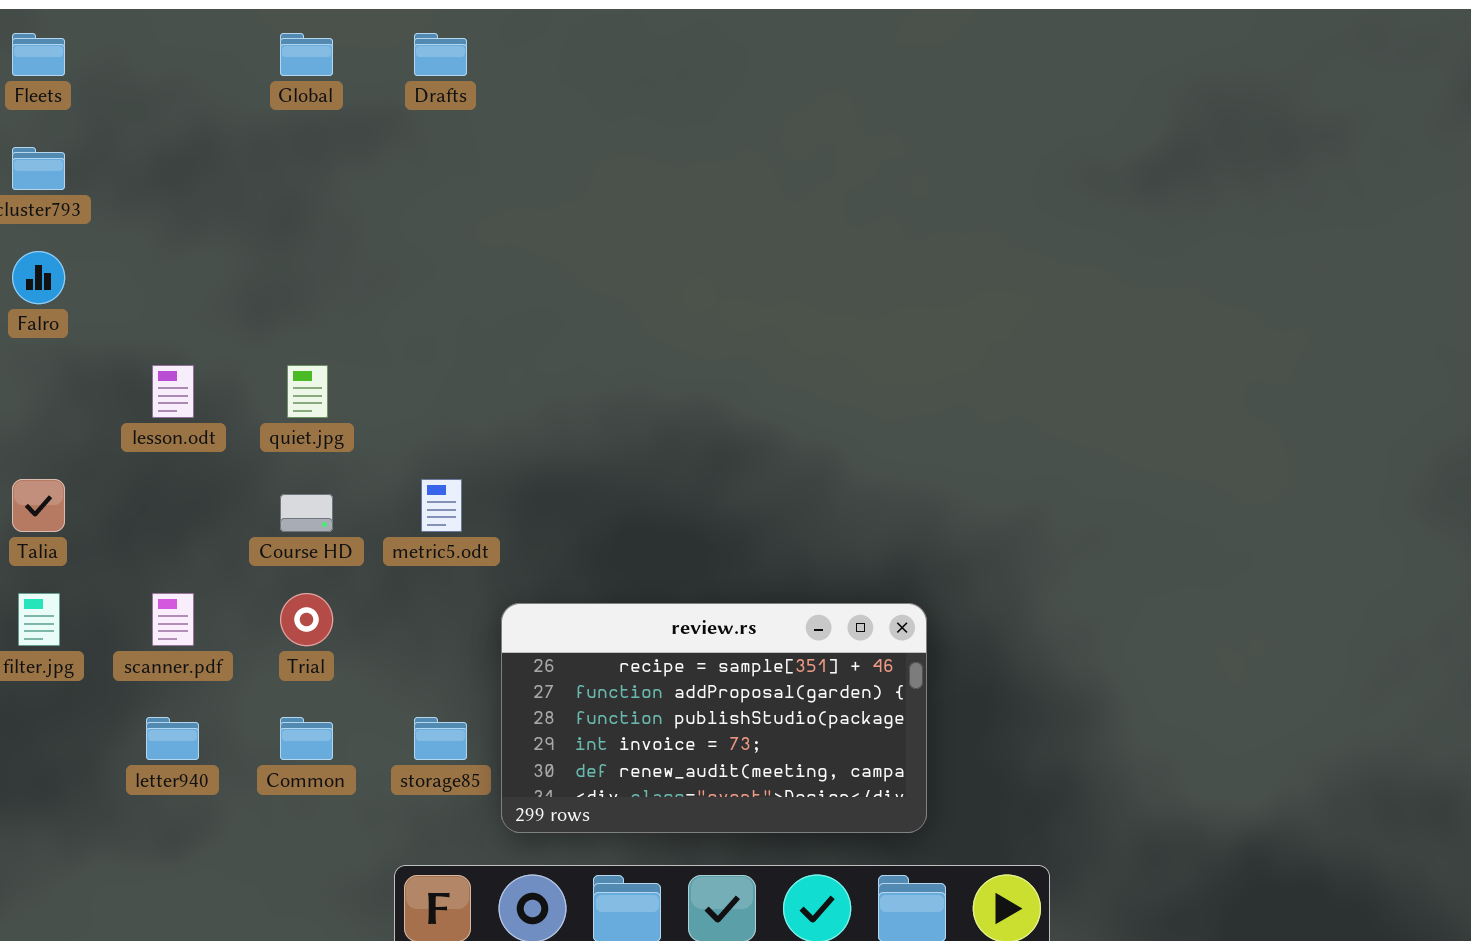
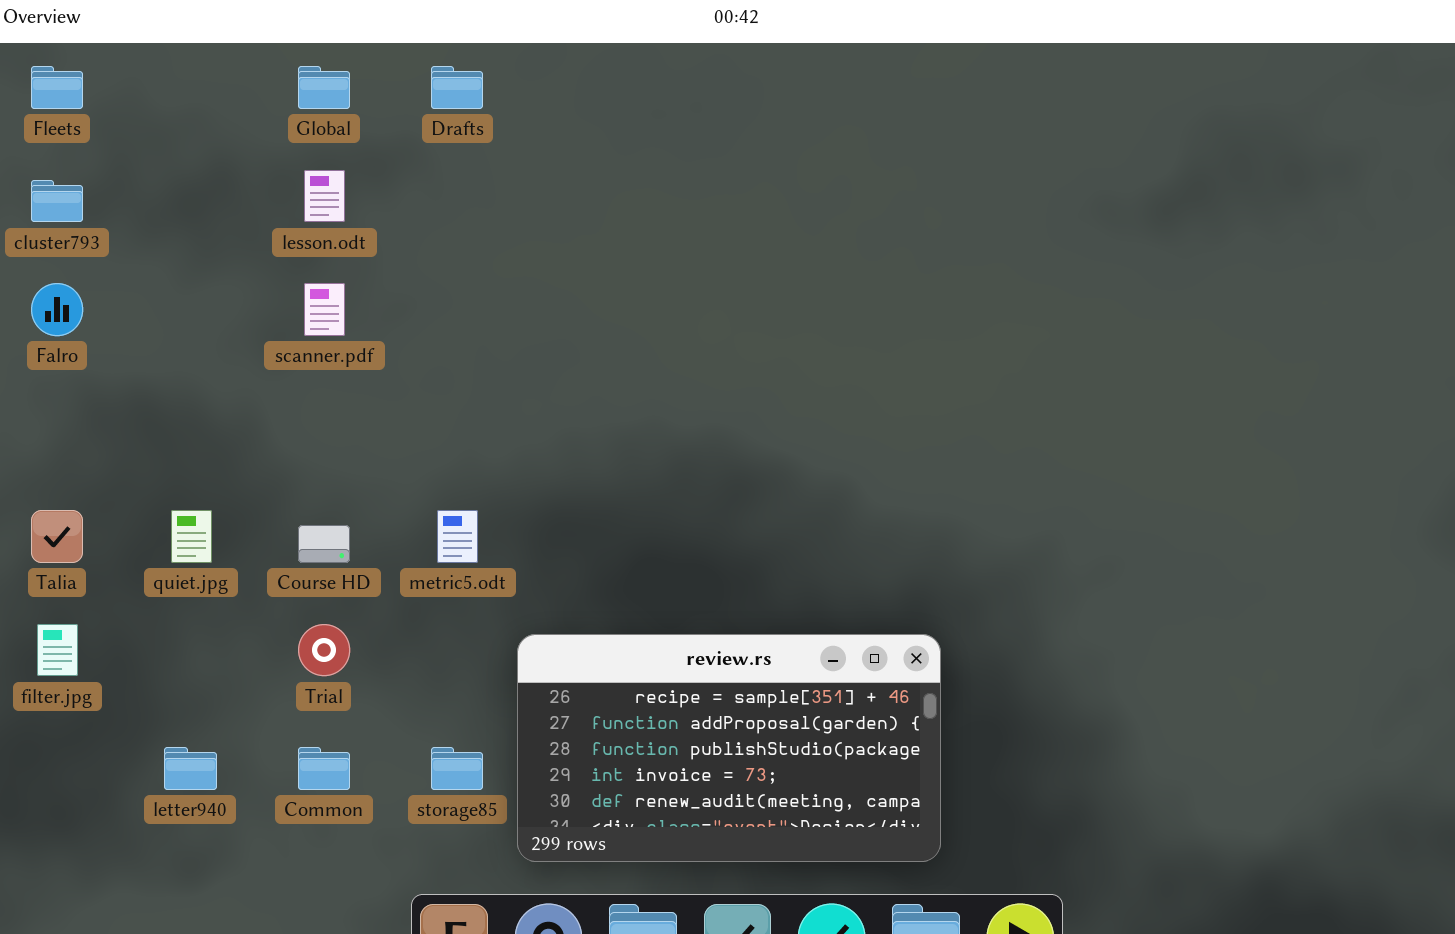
lesson.odt: [152,365,194,418] -> [304,170,345,222], moved
quiet.jpg: [287,365,328,418] -> [171,510,212,563], moved
scanner.pdf: [152,593,194,646] -> [304,283,345,336], moved

